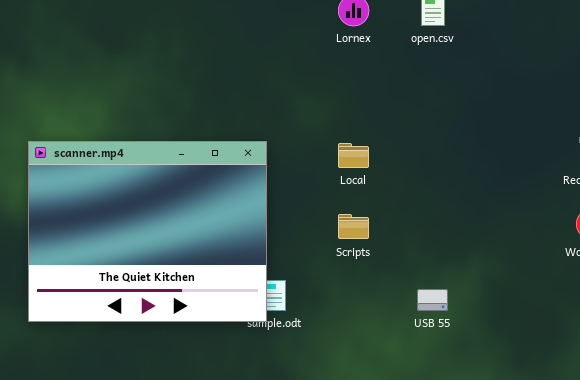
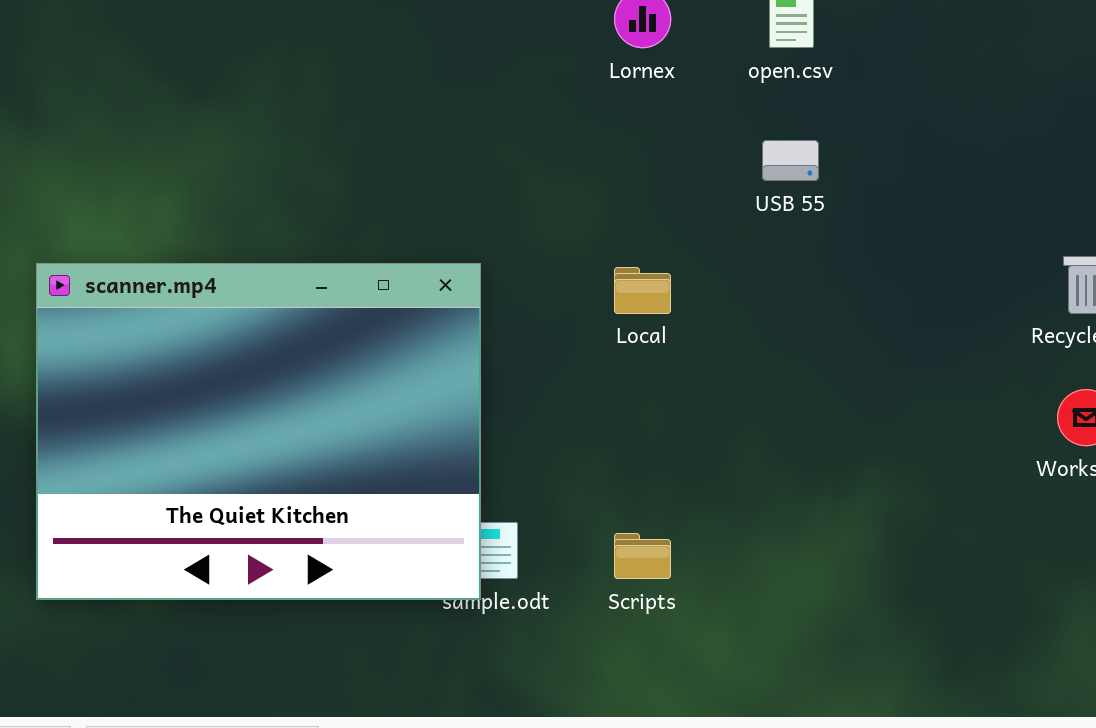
Scripts: [338,214,369,239] -> [614,533,671,579], moved
USB 55: [417,289,448,311] -> [762,140,819,181], moved

